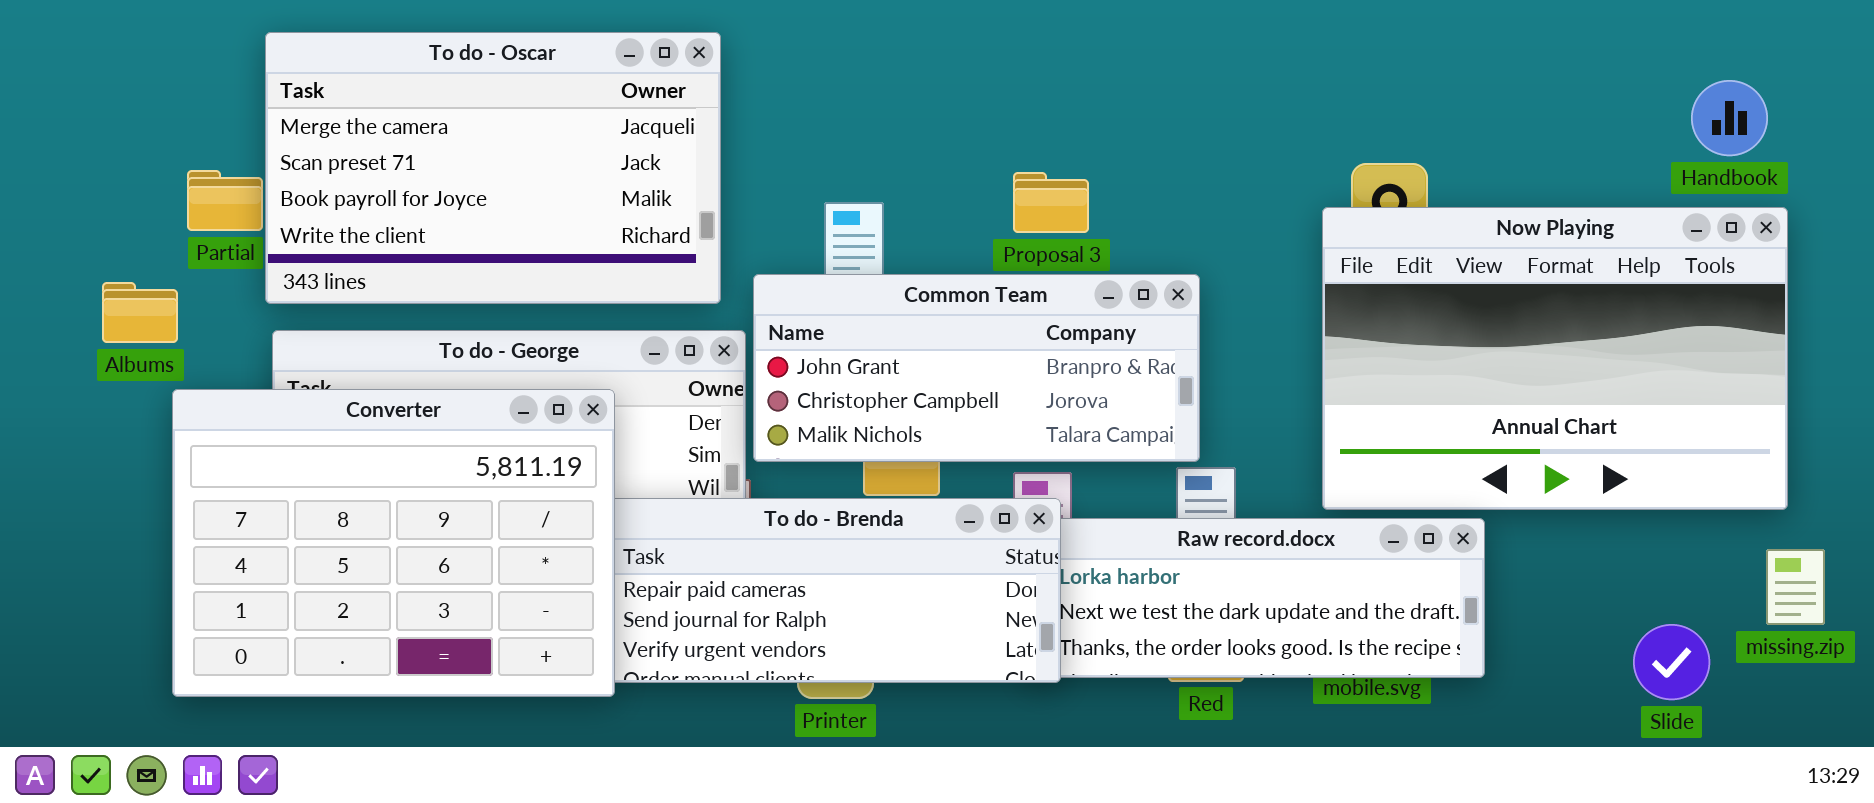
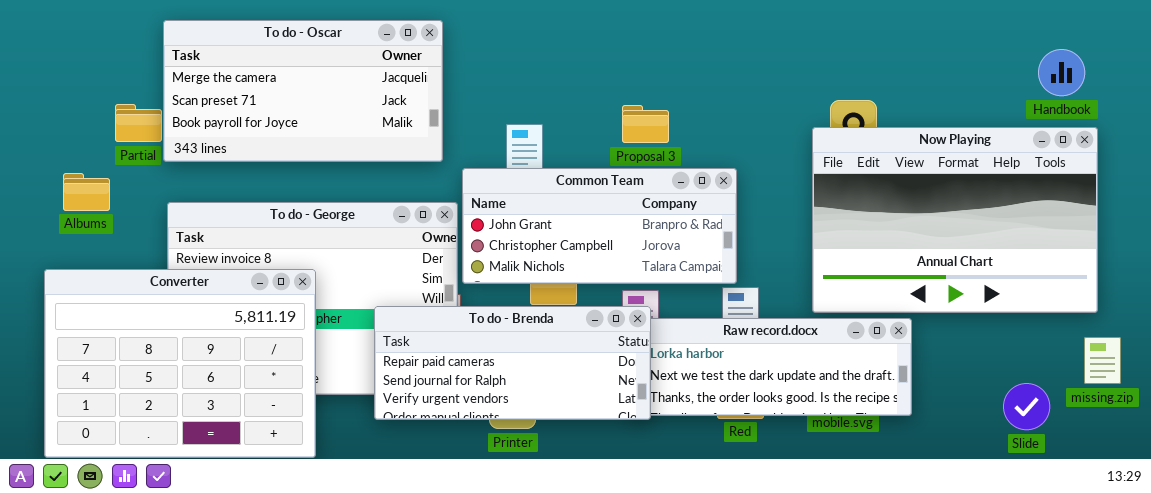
To do - Oscar: [265,32,721,304] -> [163,20,443,162], resized
Converter: [172,389,615,697] -> [44,269,316,458], moved

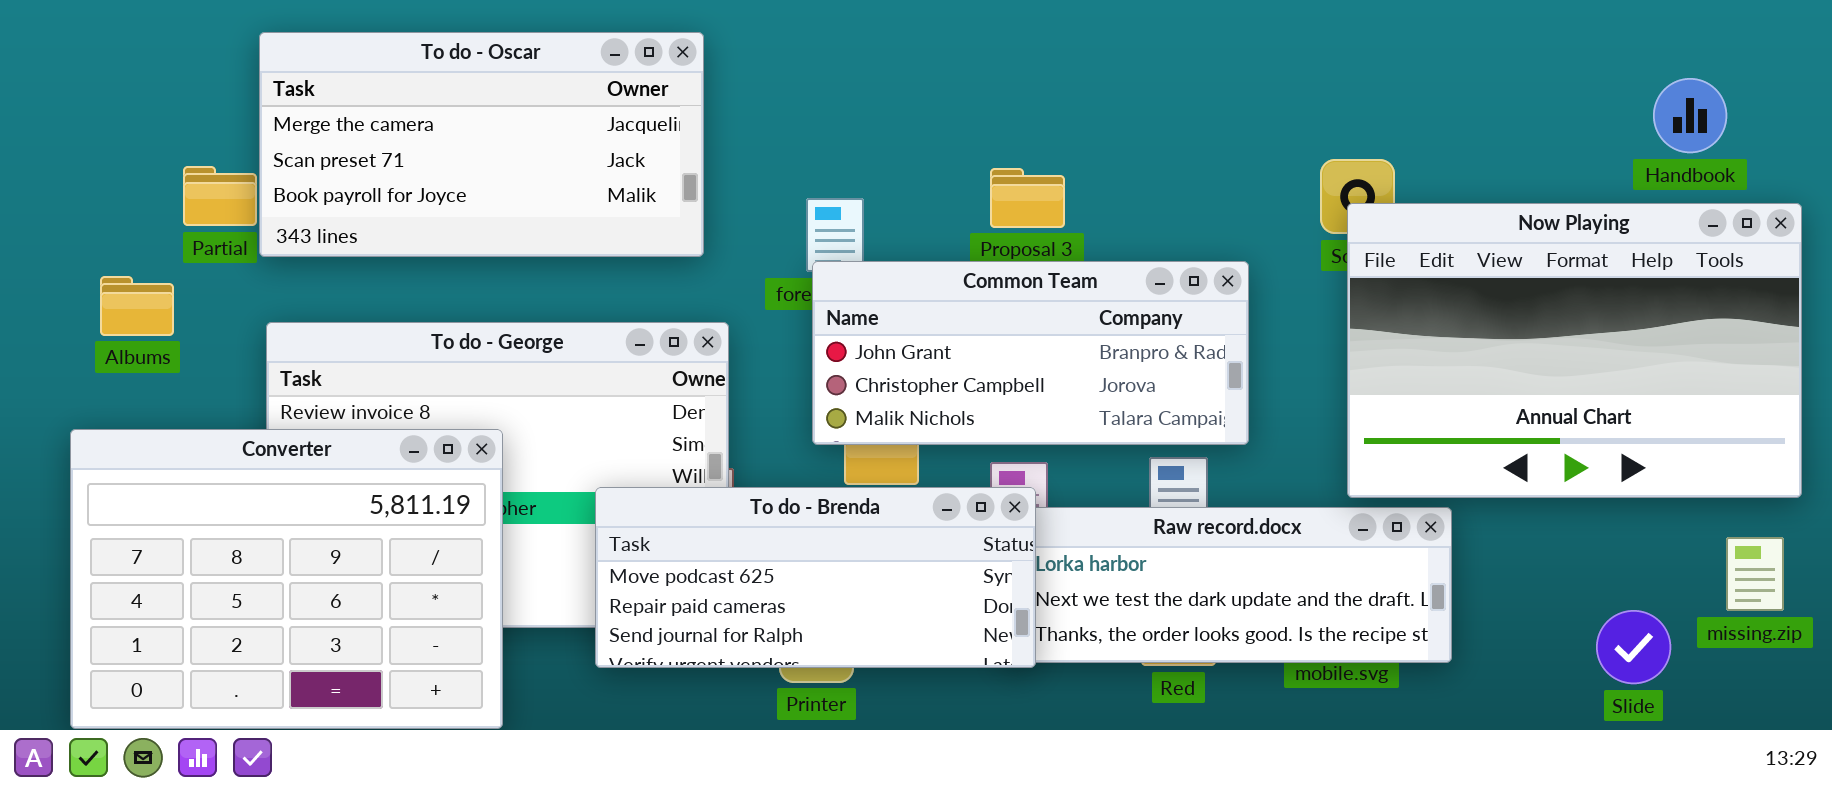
Now Playing: [812,127,1098,313] -> [1347,203,1802,498], moved
Common Team: [462,168,737,284] -> [812,261,1249,445], moved
To do - Brenda: [374,306,651,420] -> [595,487,1036,668], scrolled up 1 row

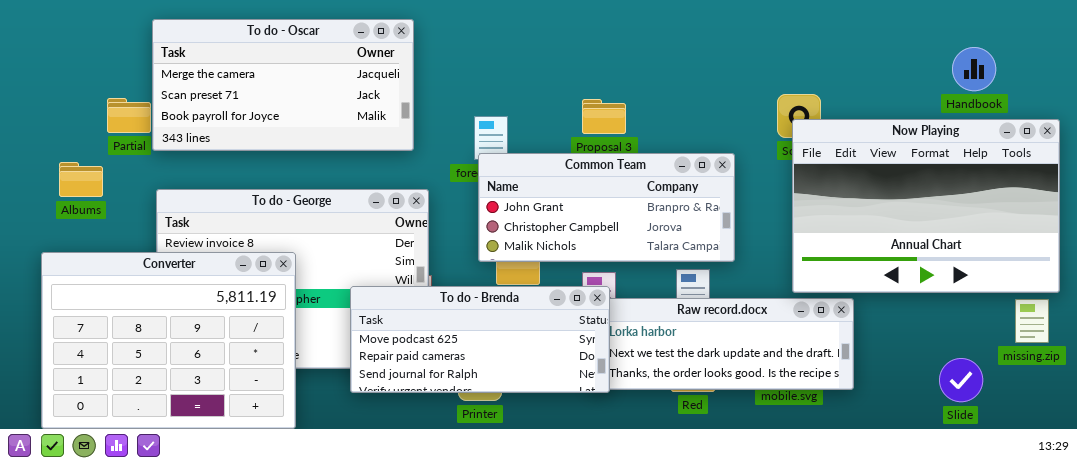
Handbook: [1653,78,1727,153] -> [952,47,996,91], moved
missing.zip: [1726,537,1784,611] -> [1015,299,1049,343], moved

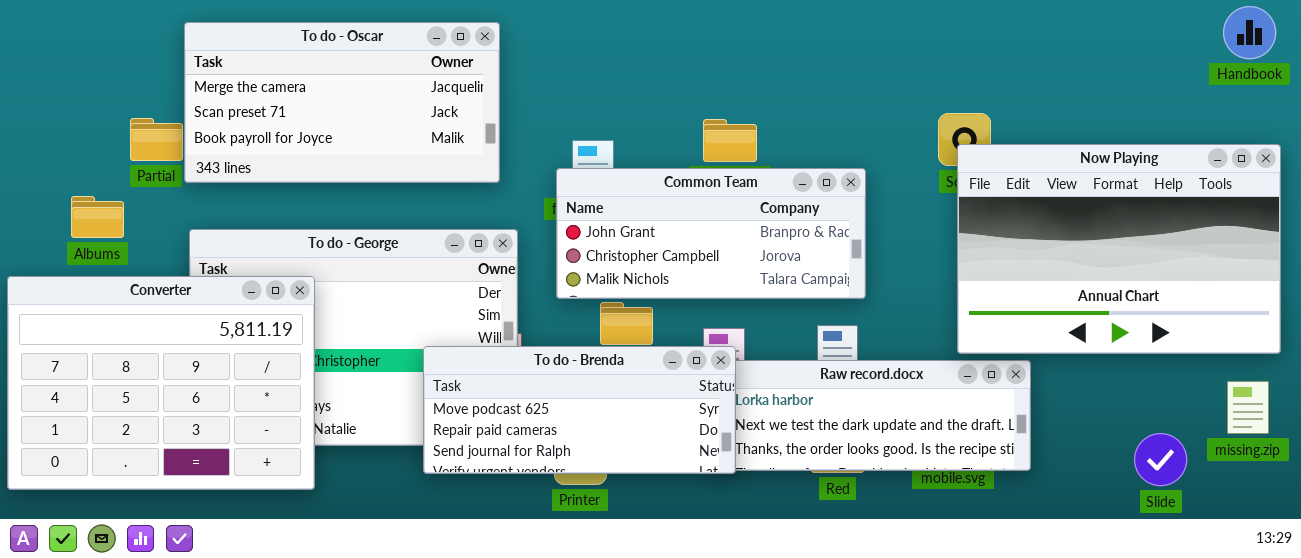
Handbook: [952,47,996,91] -> [1223,6,1276,59], moved
Common Team: [478,153,735,262] -> [556,168,866,299], moved
Converter: [41,252,296,429] -> [7,276,315,490], moved
missing.zip: [1015,299,1049,343] -> [1227,381,1269,434], moved

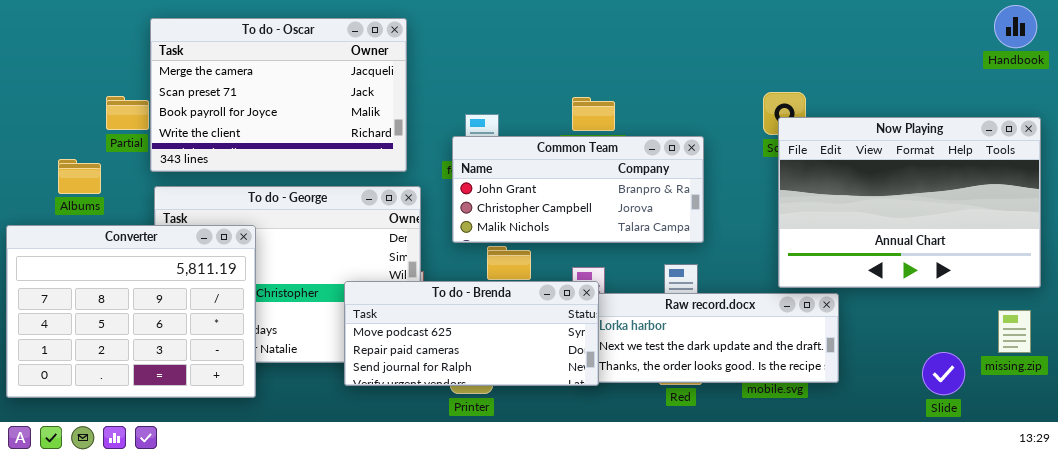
To do - Oscar: [184,22,500,183] -> [150,18,407,172], resized

